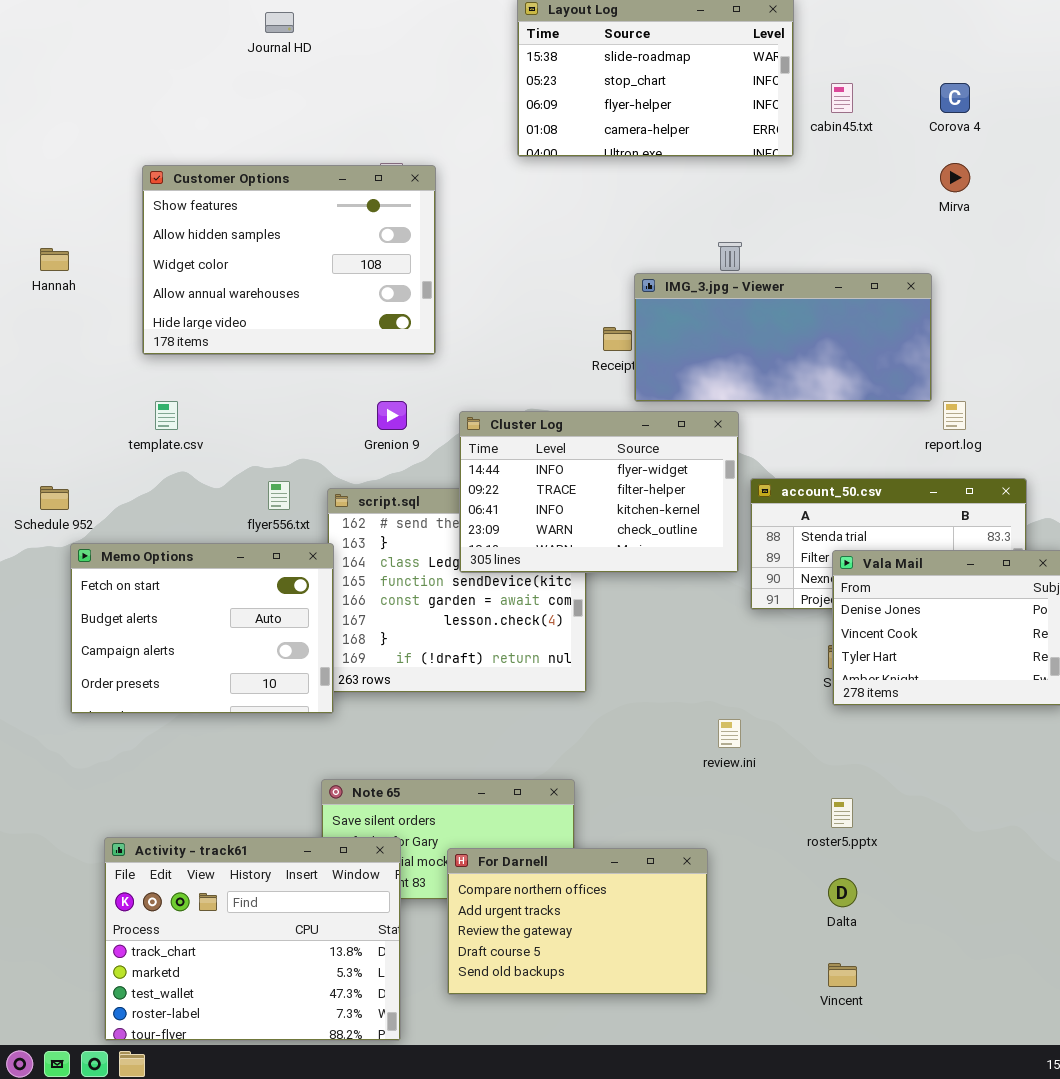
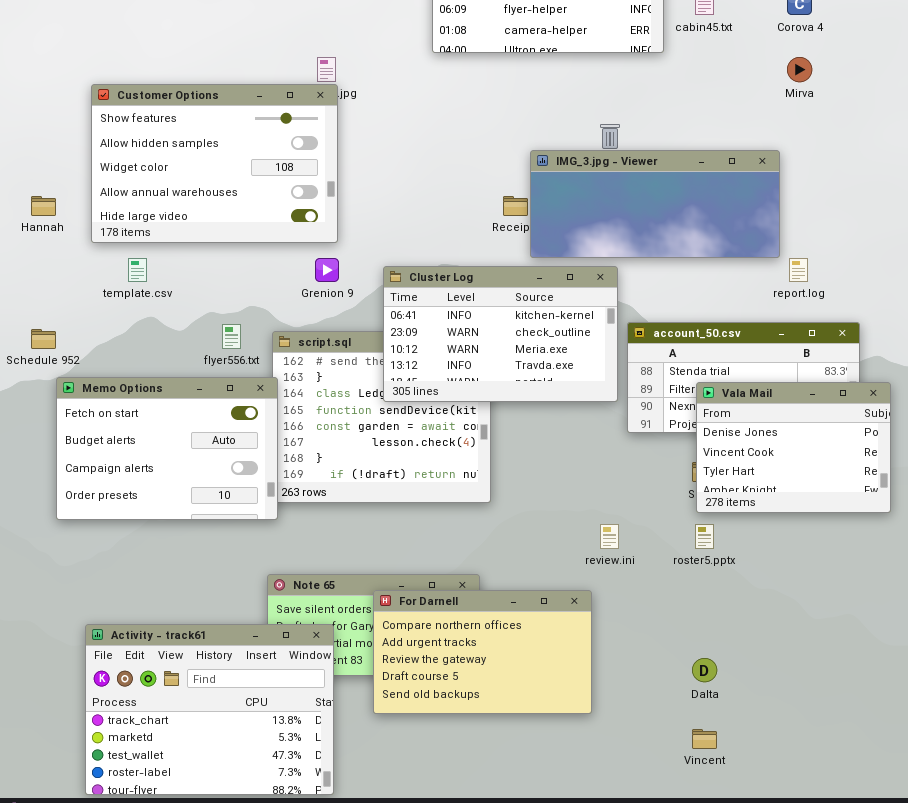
Customer Options: [142,165,436,355] -> [91,84,338,243], moved
Hannah: [40,248,69,271] -> [31,196,56,216], moved
Cluster Log: [459,411,739,573] -> [383,266,618,402], scrolled down 2 rows
roster5.pptx: [831,798,853,828] -> [695,524,714,549], moved
For Darnell: [447,848,708,995] -> [373,590,592,714], moved

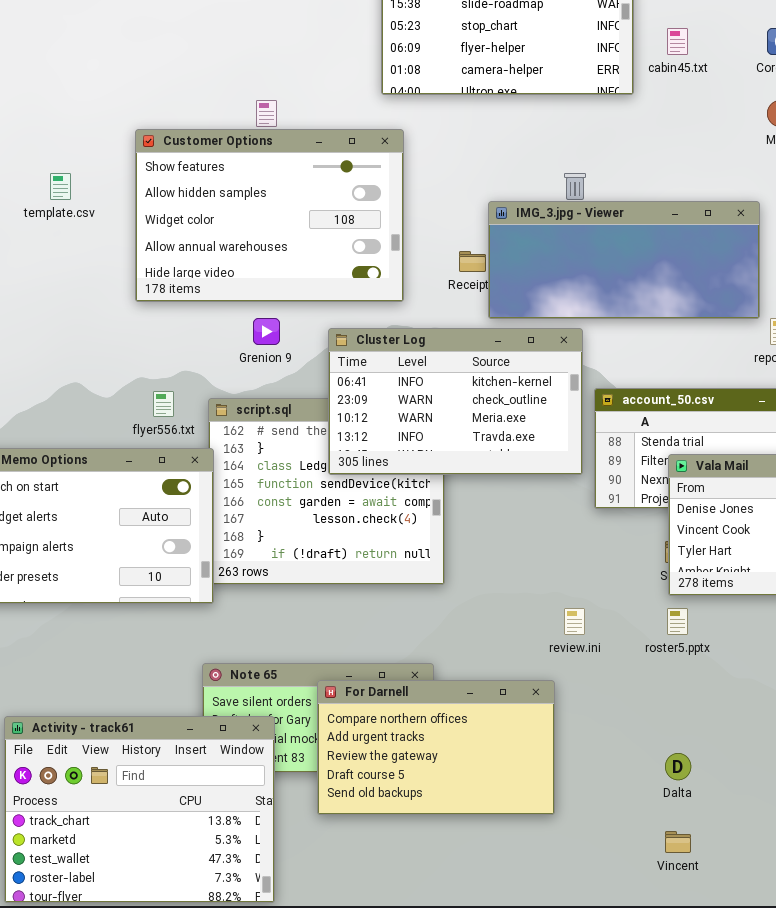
Customer Options: [91,84,338,243] -> [135,129,404,302], moved
template.csv: [128,258,147,282] -> [50,173,71,200], moved

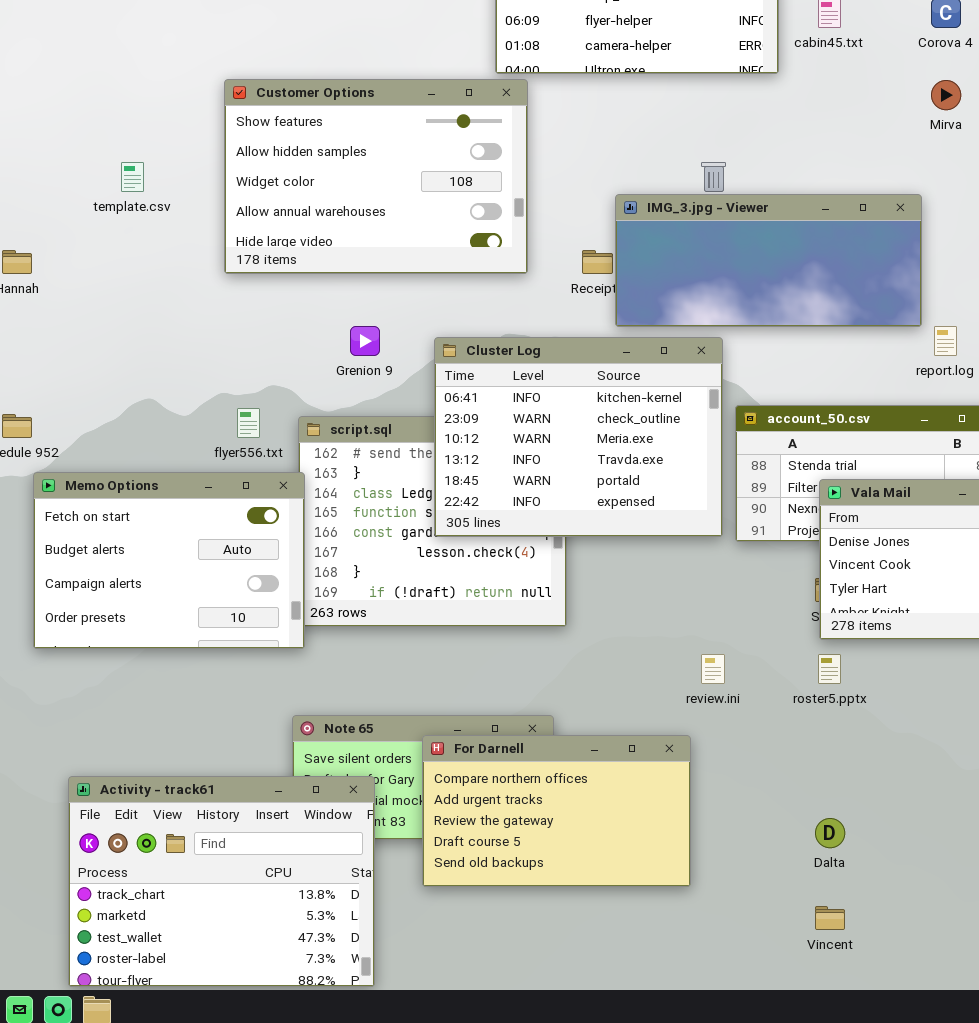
Customer Options: [135,129,404,302] -> [224,79,528,274], moved
Cluster Log: [328,328,583,475] -> [434,337,723,537], resized

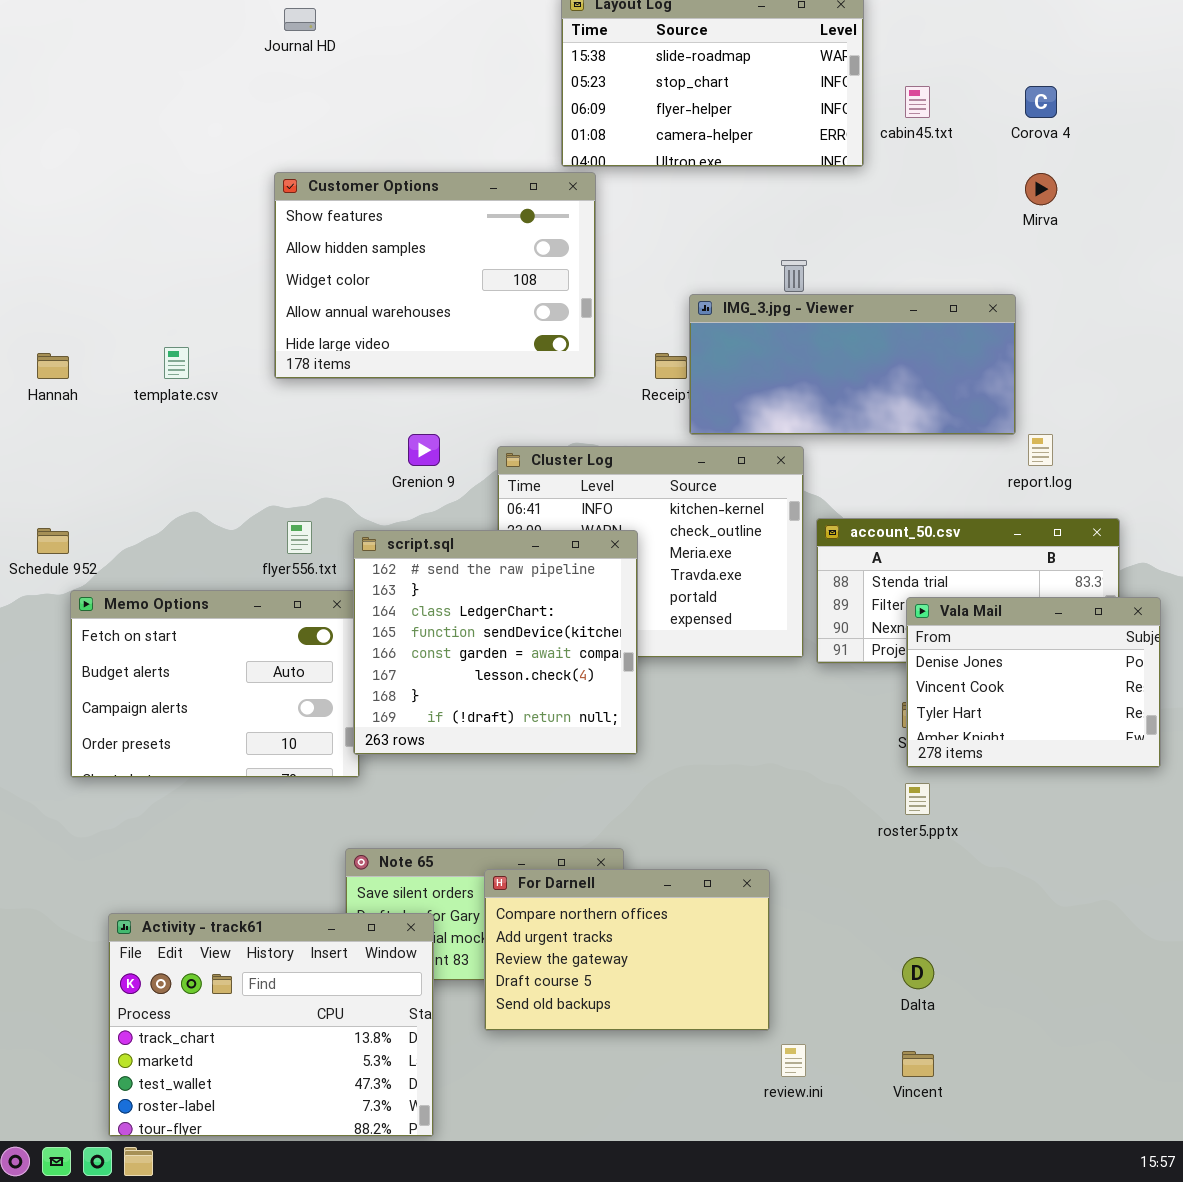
template.csv: [121,162,144,192] -> [164,347,189,379], moved
script.sql: [298,416,567,627] -> [353,530,638,755], raised
review.ini: [701,654,725,684] -> [781,1044,806,1077], moved

